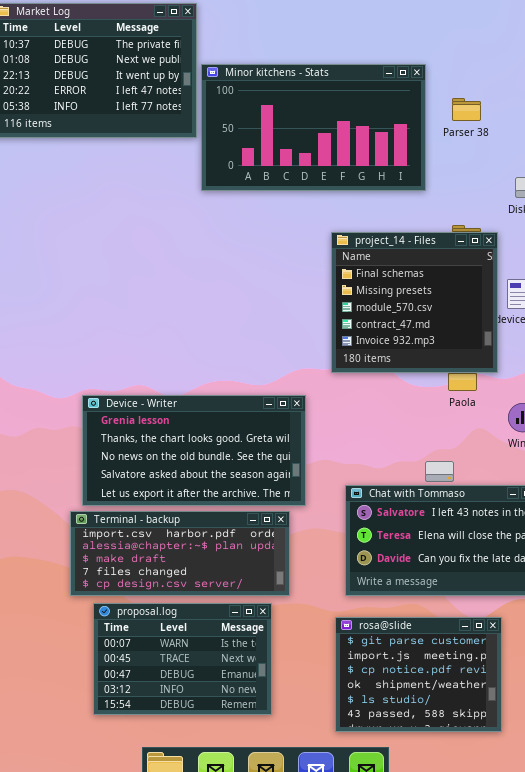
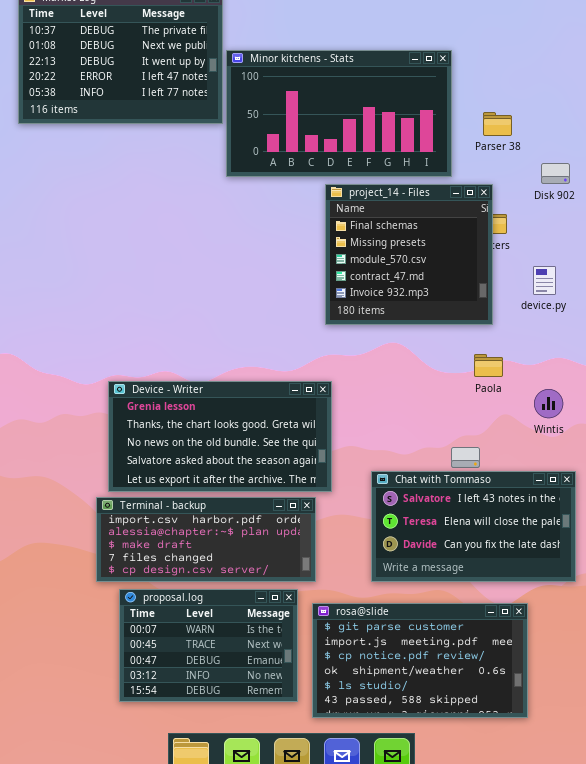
Parser 38: [452,98,481,121] -> [483,112,512,136], moved
project_14 - Files: [331,232,498,373] -> [325,184,493,325], moved
rosa@slide: [335,617,502,732] -> [312,603,528,718], resized

